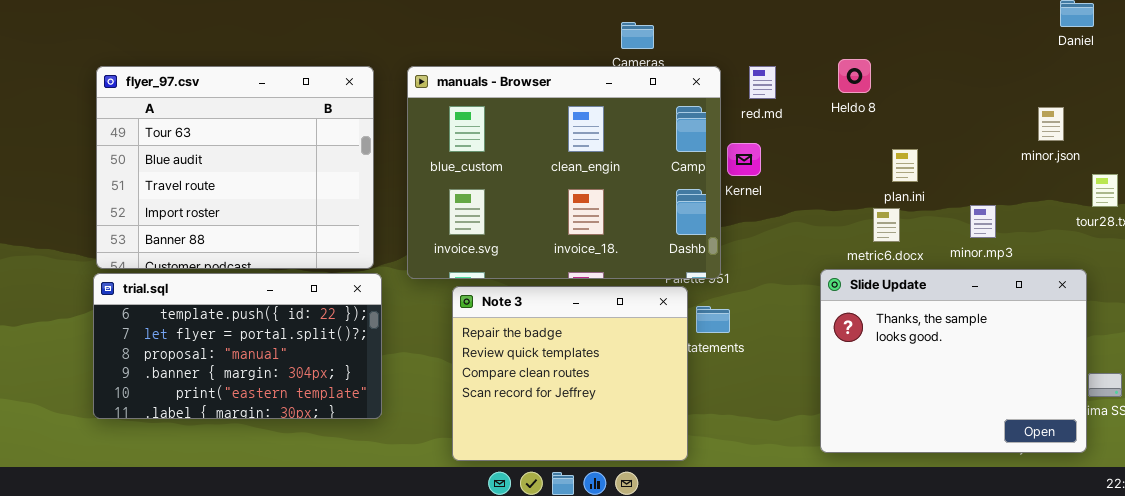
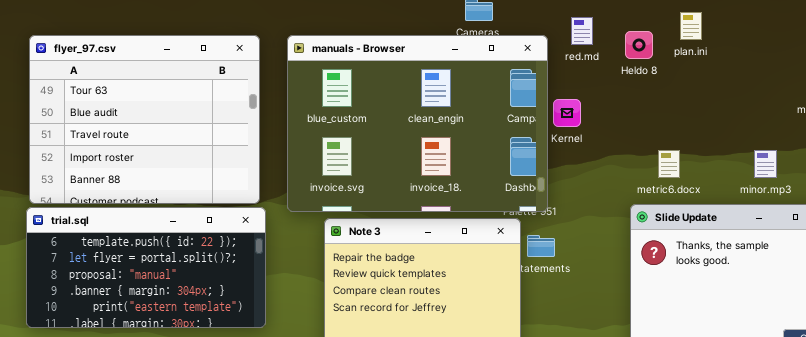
Heldo 8: [838,59,871,93] -> [625,31,653,59], moved
red.md: [749,66,776,99] -> [571,17,593,45], moved
plan.ini: [892,149,918,182] -> [680,12,702,40], moved
metric6.docx: [873,208,900,242] -> [658,150,680,178], moved

